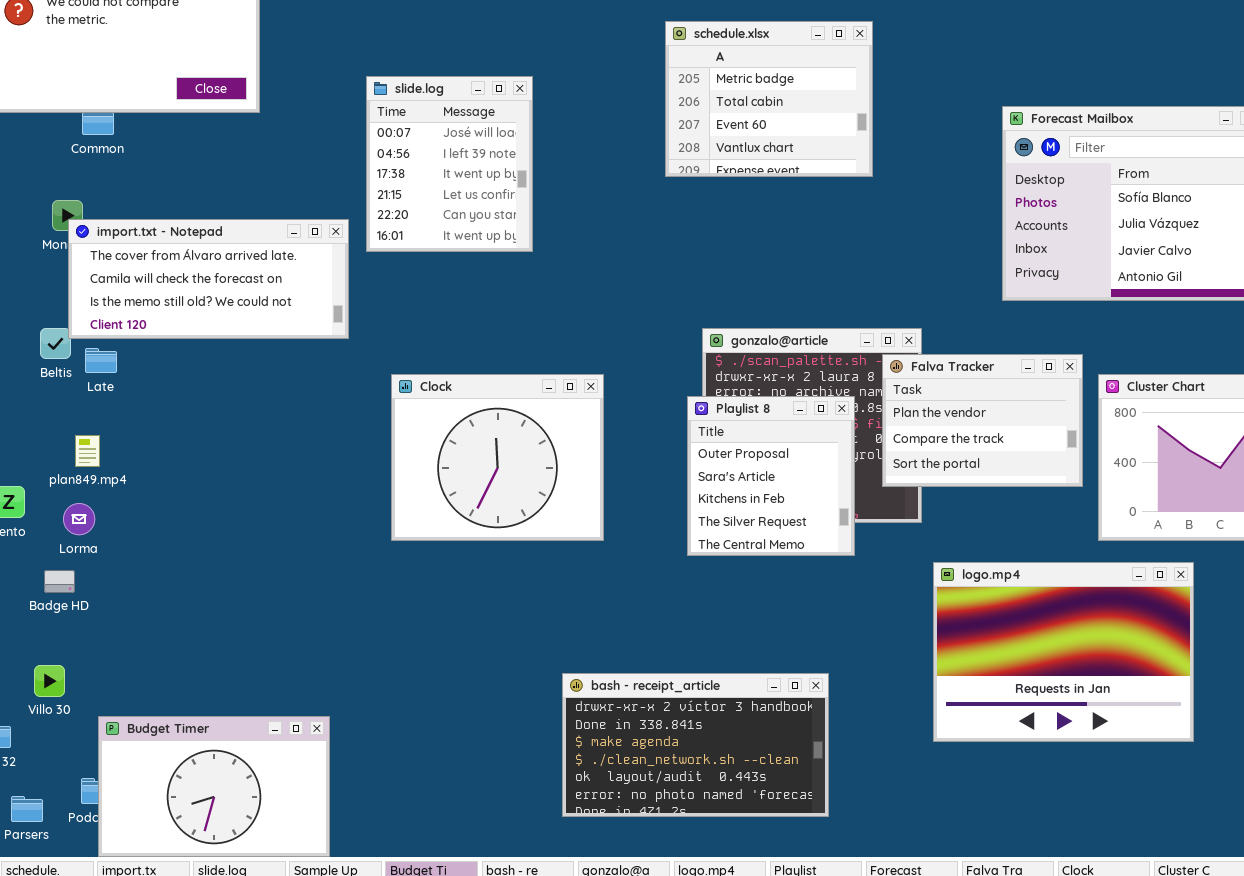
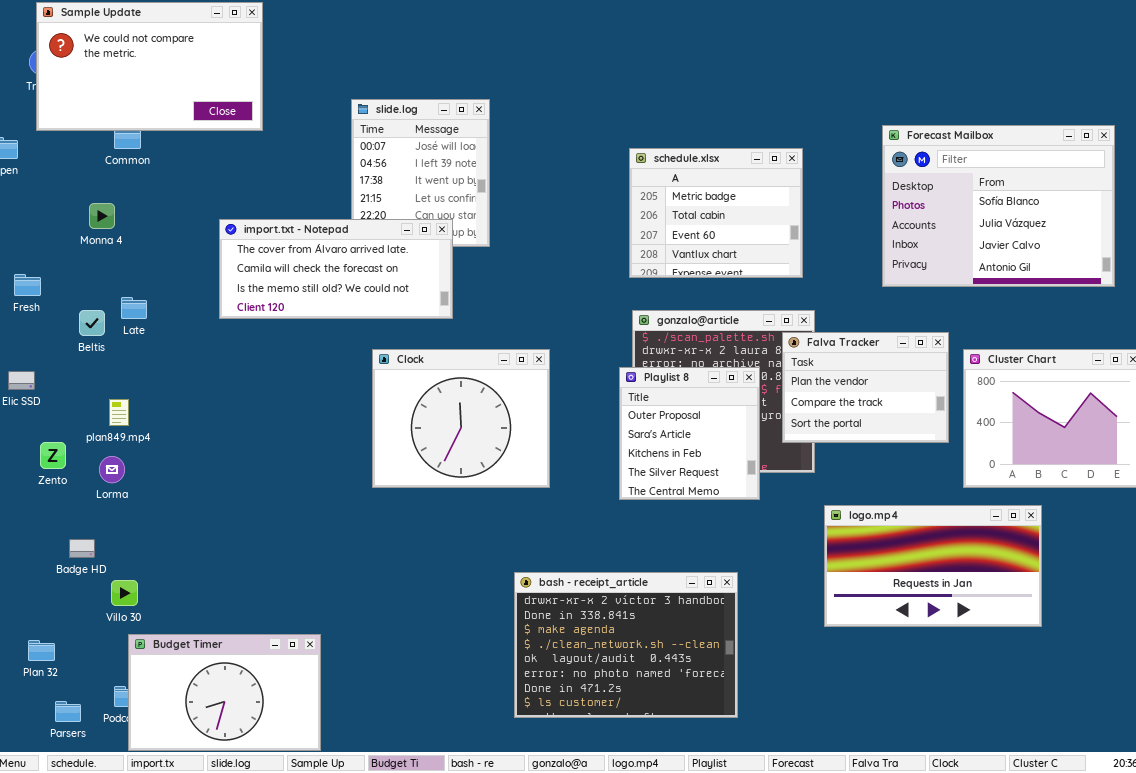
schedule.xlsx: [665,21,873,177] -> [629,148,803,278], moved
import.txt - Notepad: [68,219,349,339] -> [219,219,453,319], moved
Late: [85,348,117,373] -> [121,297,147,319], moved
logo.mp4: [933,562,1194,742] -> [824,505,1042,627], resized
Badge HD: [44,570,75,593] -> [69,539,95,558], moved
Villo 30: [34,665,65,697] -> [111,580,138,606], moved
bash - receipt_article: [562,673,829,817] -> [514,572,738,718], resized

